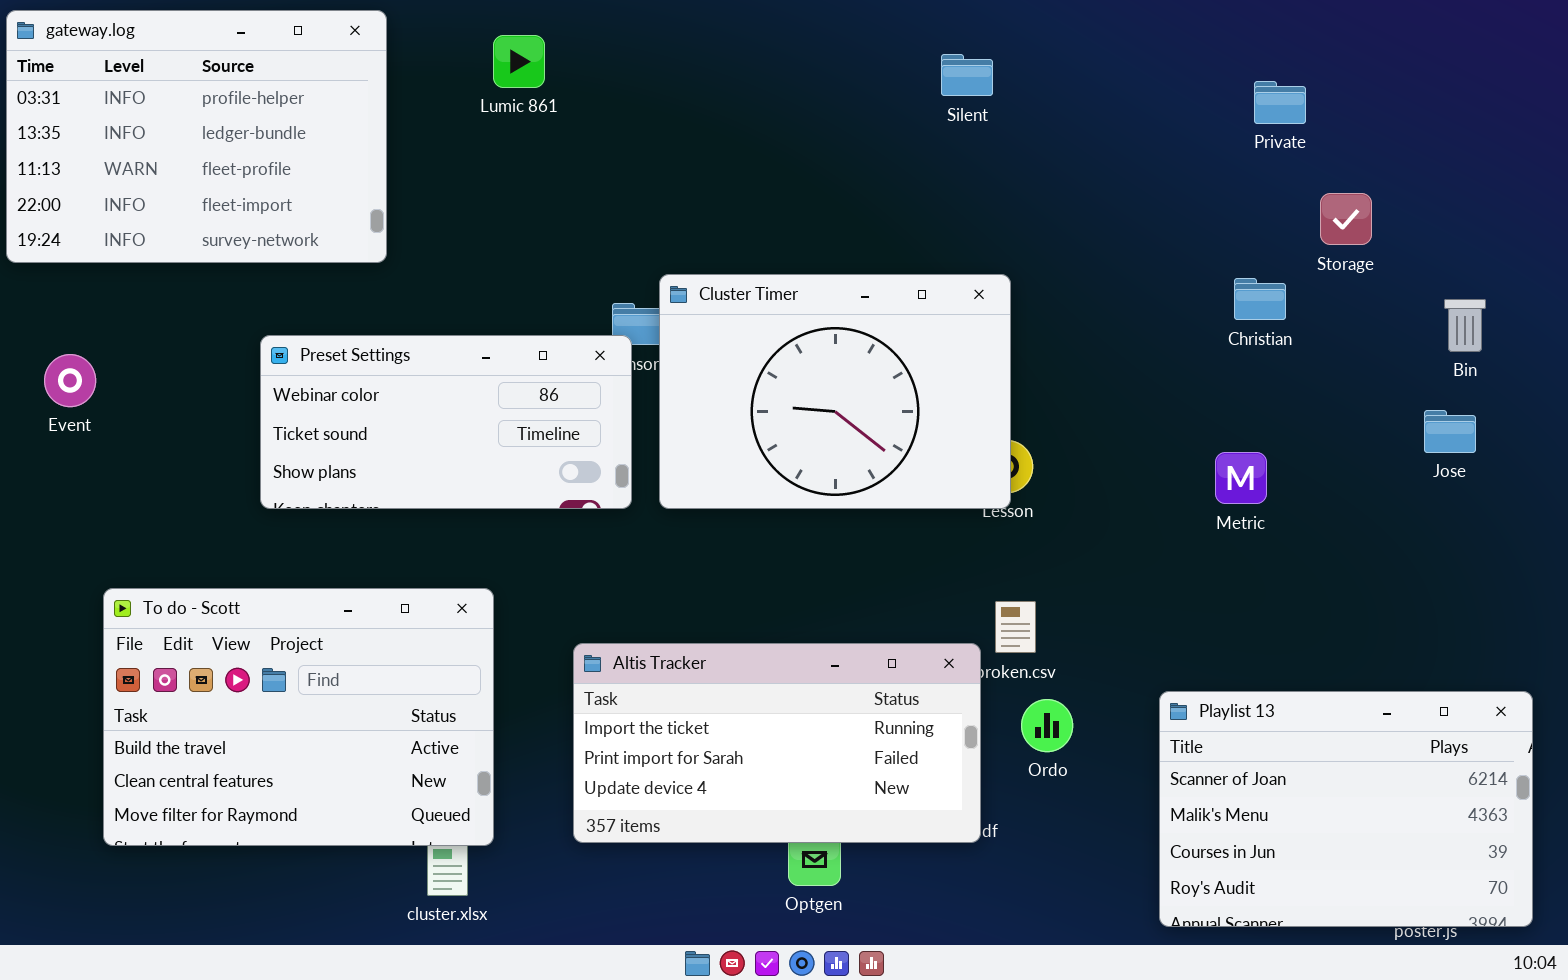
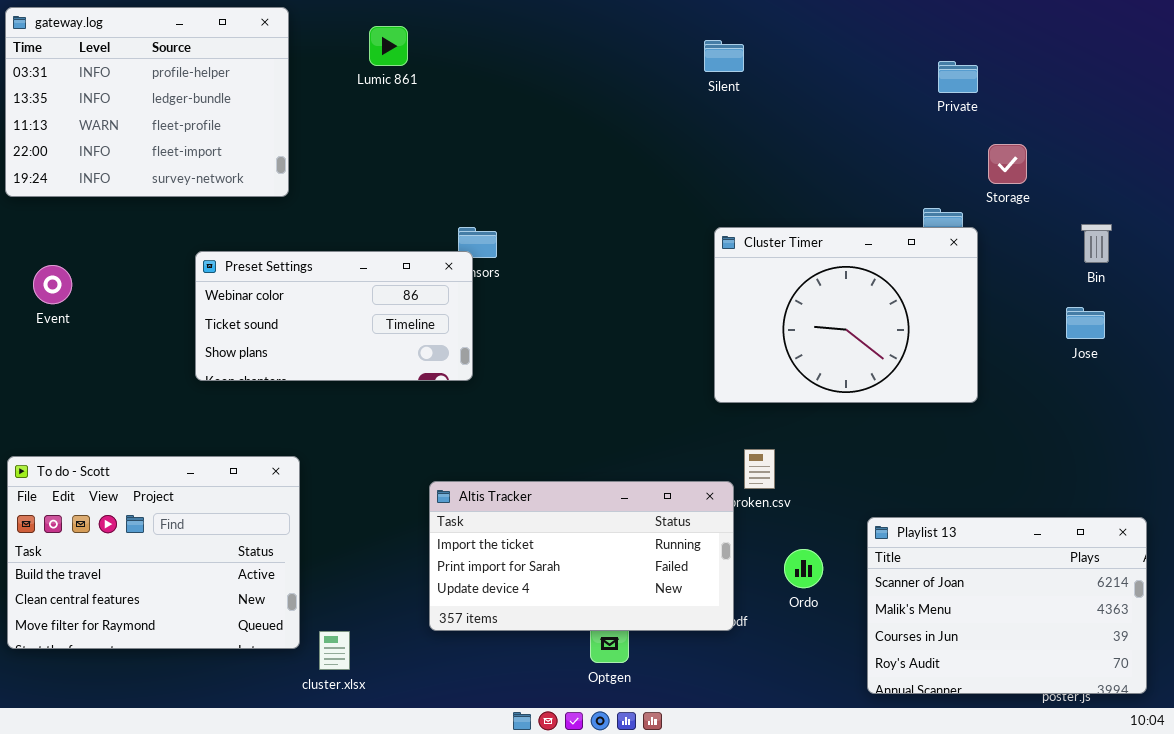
Cluster Timer: [659,274,1011,509] -> [714,227,978,403], moved
To do - Scott: [103,588,494,846] -> [7,456,300,649], moved
Ordo: [1021,699,1073,752] -> [784,549,823,588], moved

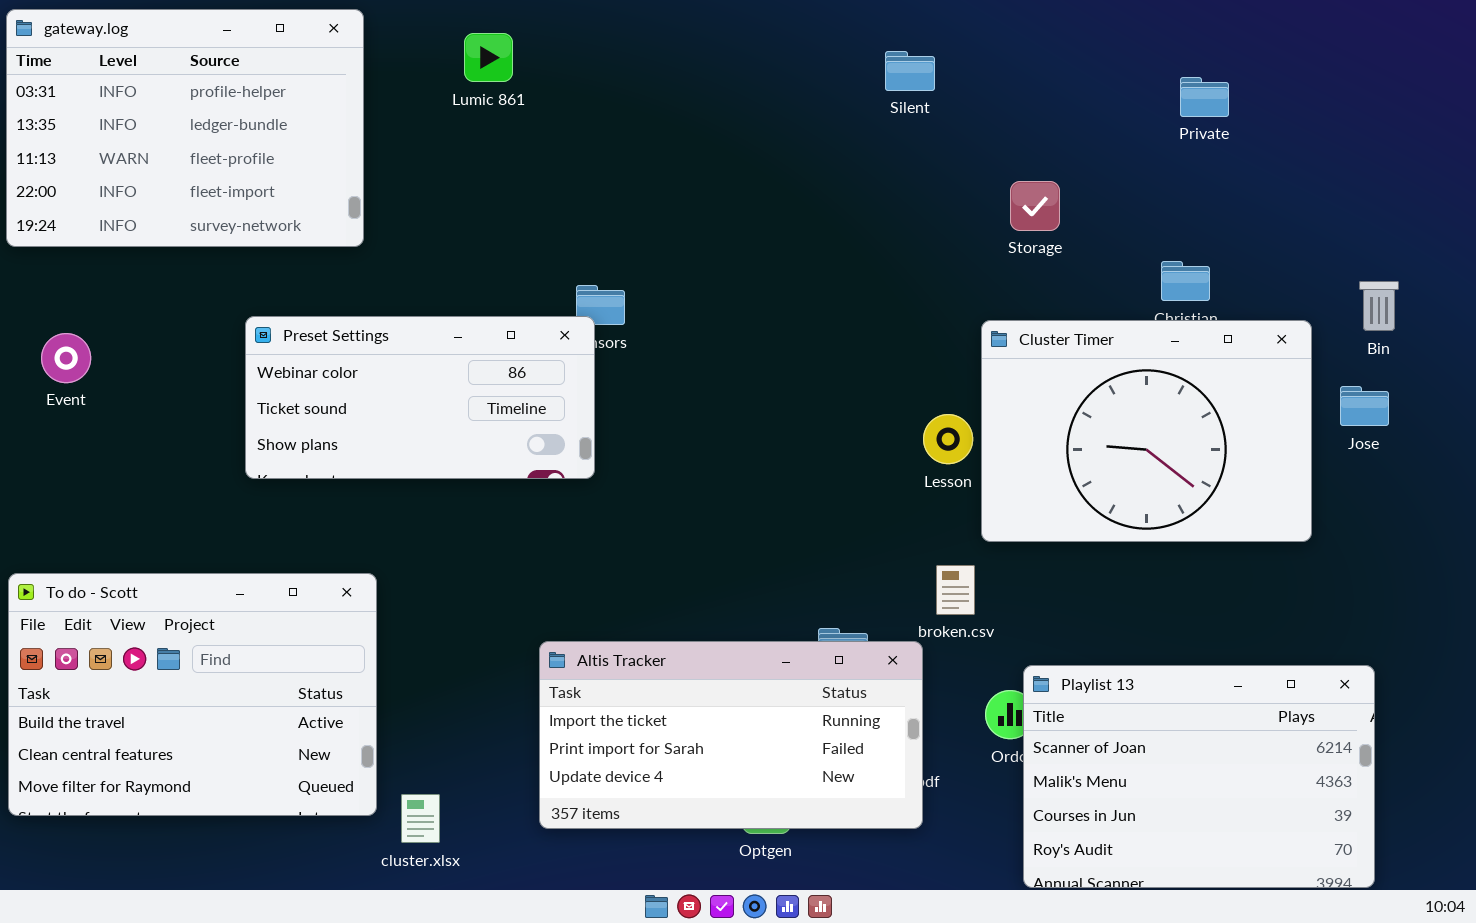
Storage: [988,144,1027,184] -> [1010,181,1060,231], moved
Cluster Timer: [714,227,978,403] -> [981,320,1312,542], moved
Altis Tracker: [429,481,734,631] -> [539,641,923,829], moved
Playlist 13: [867,517,1147,694] -> [1023,665,1375,888], moved

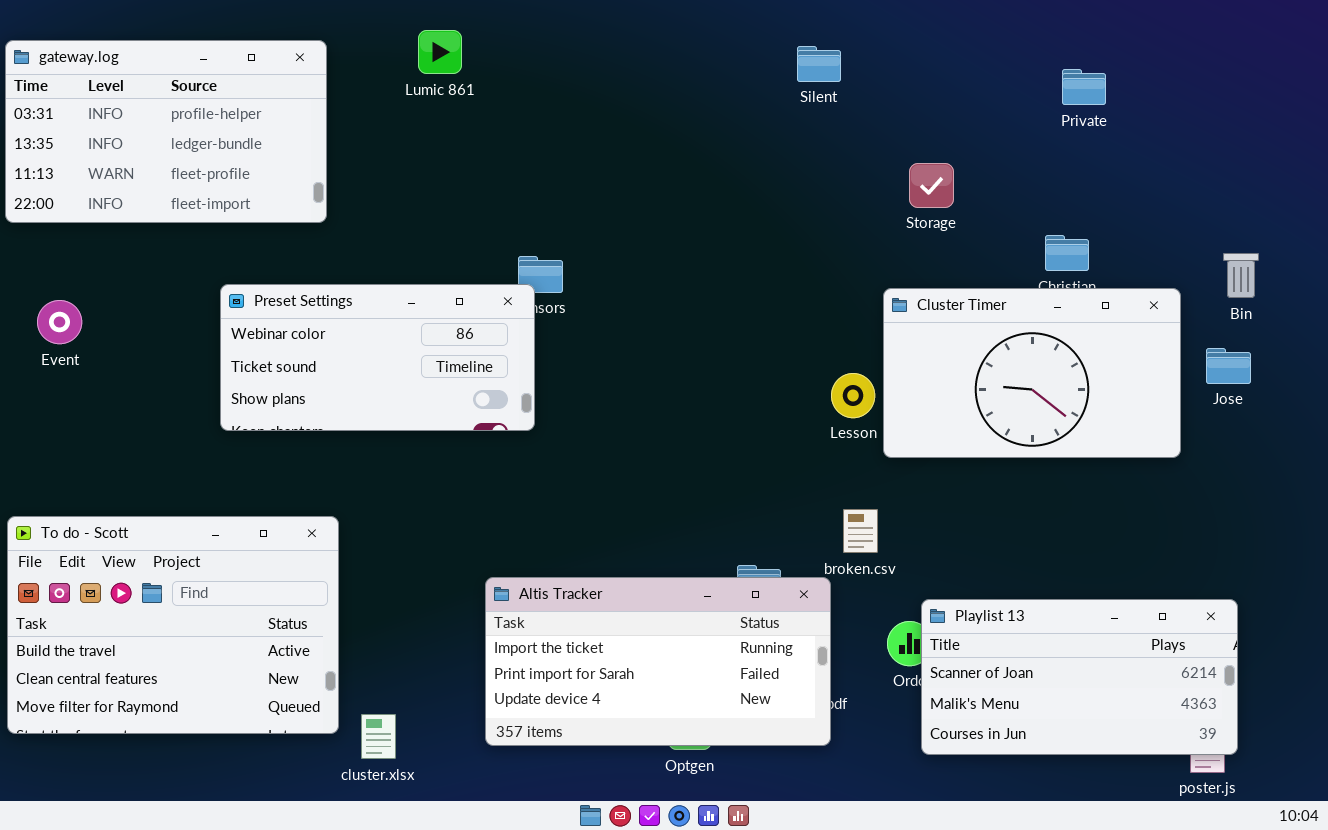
gateway.log: [6,9,364,247] -> [5,40,327,223], resized
Cluster Timer: [981,320,1312,542] -> [883,288,1181,458], resized
Playlist 13: [1023,665,1375,888] -> [921,599,1238,755], resized

